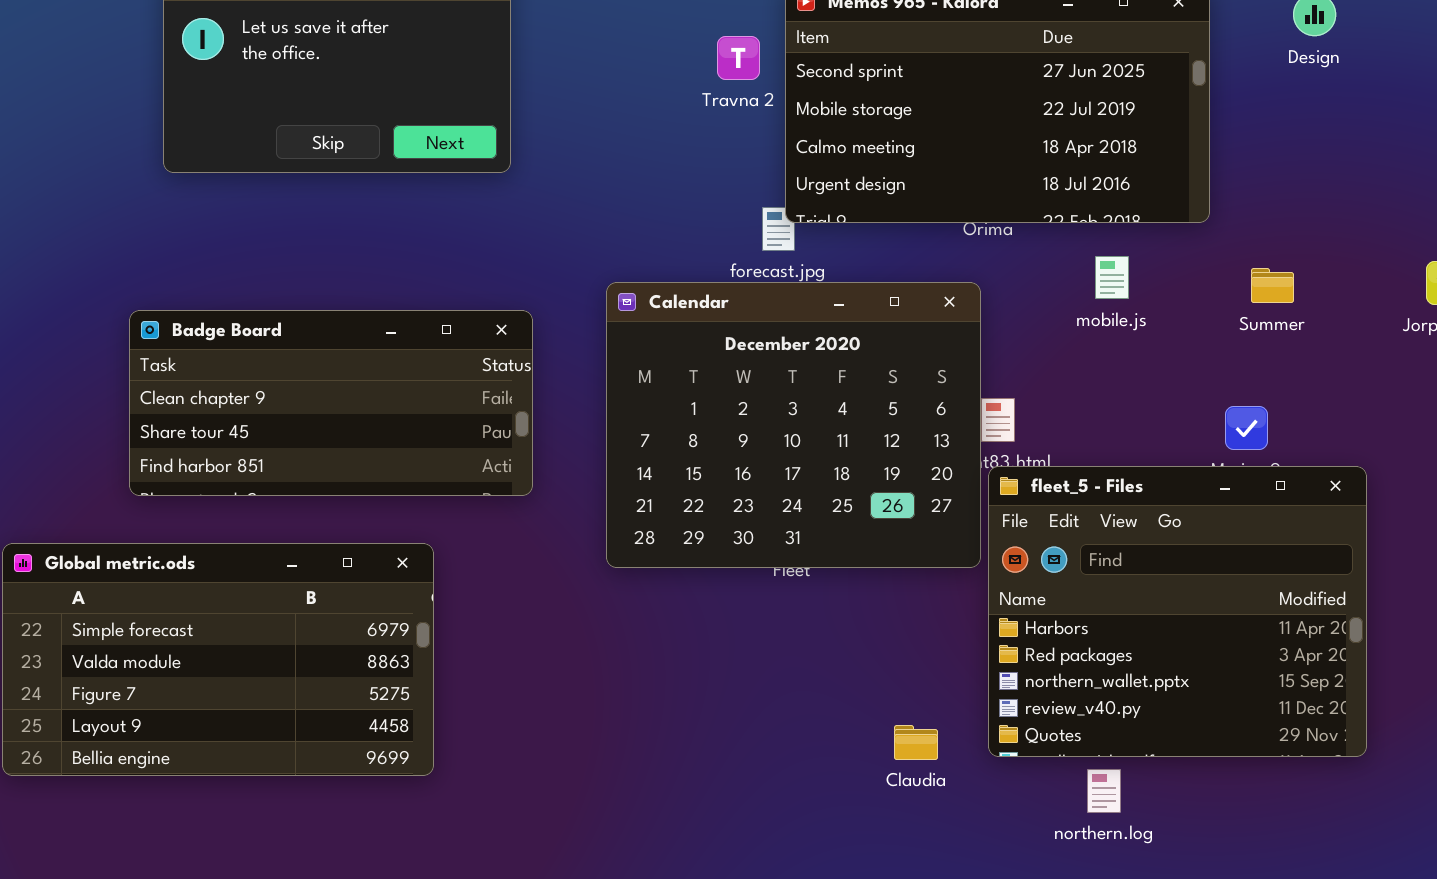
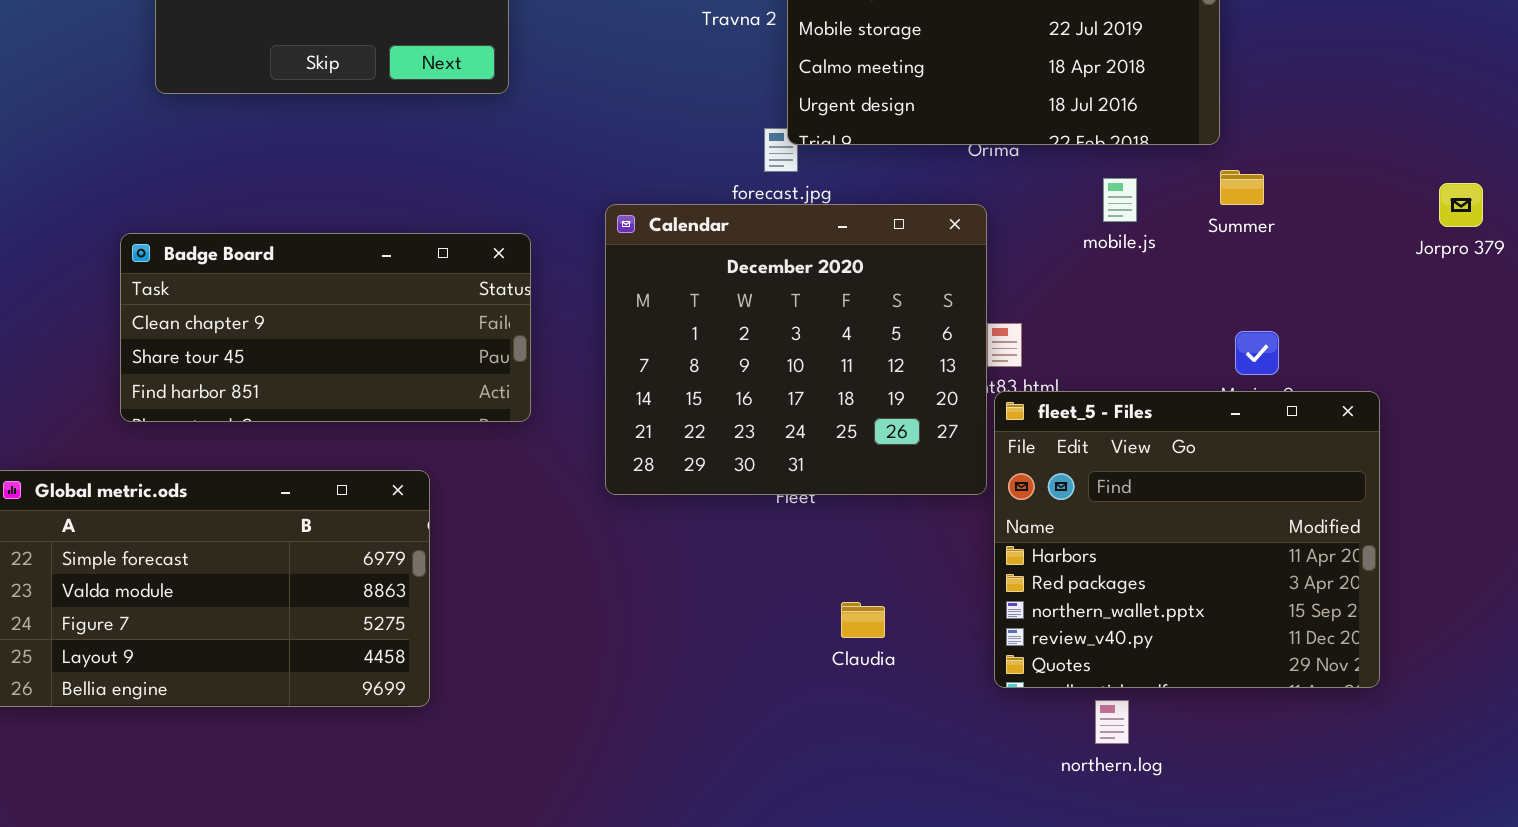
Summer: [1251,268,1294,303] -> [1220,170,1264,205], moved
Claudia: [894,725,938,760] -> [841,602,885,638], moved

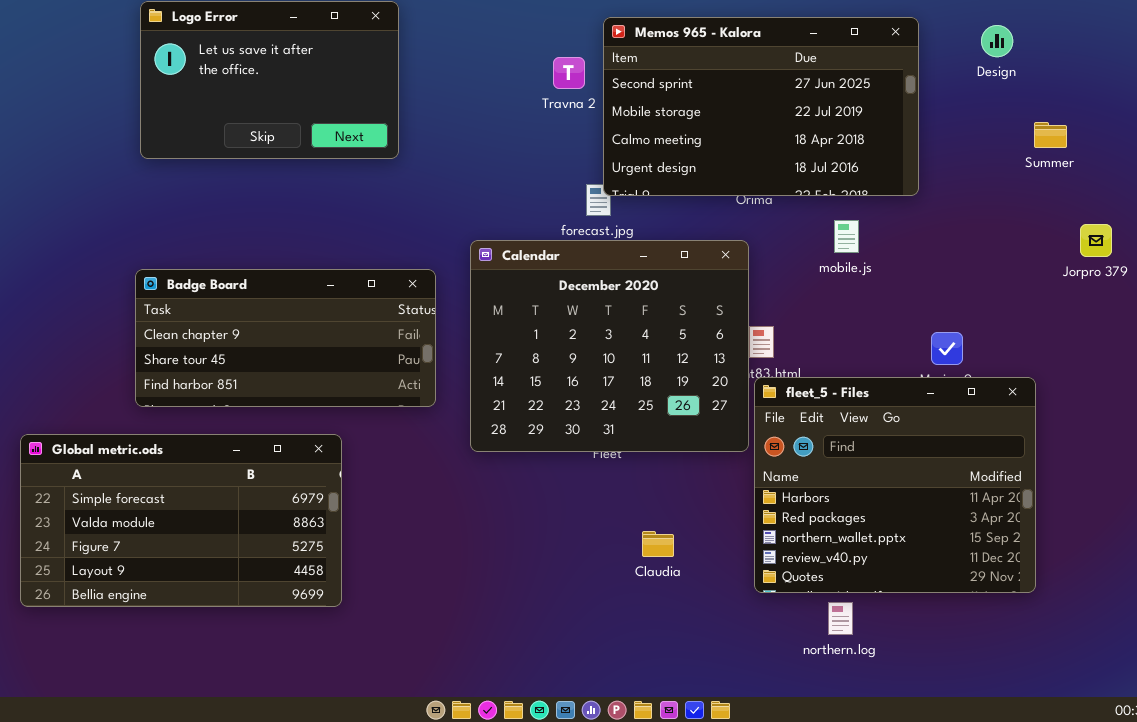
Summer: [1220,170,1264,205] -> [1034,122,1067,148], moved
Badge Board: [120,233,531,422] -> [135,269,436,407], moved

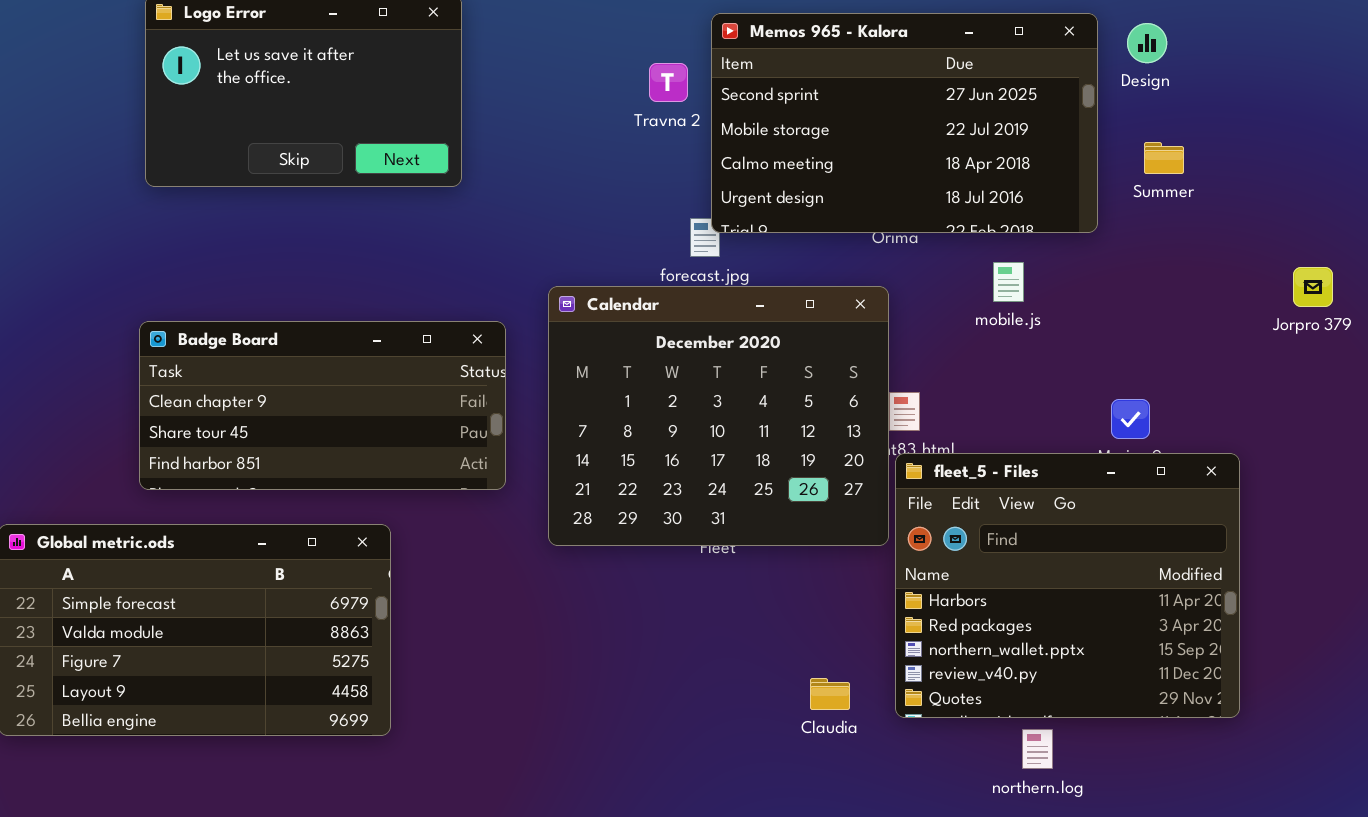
Design: [981,25,1013,57] -> [1127,23,1167,63], moved
Summer: [1034,122,1067,148] -> [1144,142,1184,174], moved
Claudia: [642,531,674,557] -> [810,678,850,710], moved
northern.log: [828,602,853,635] -> [1022,729,1053,769], moved

